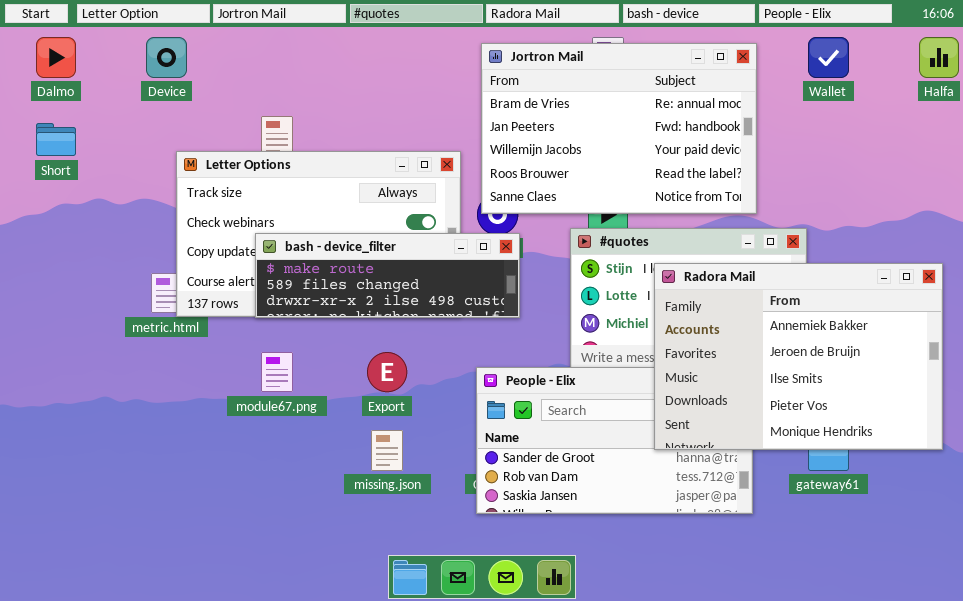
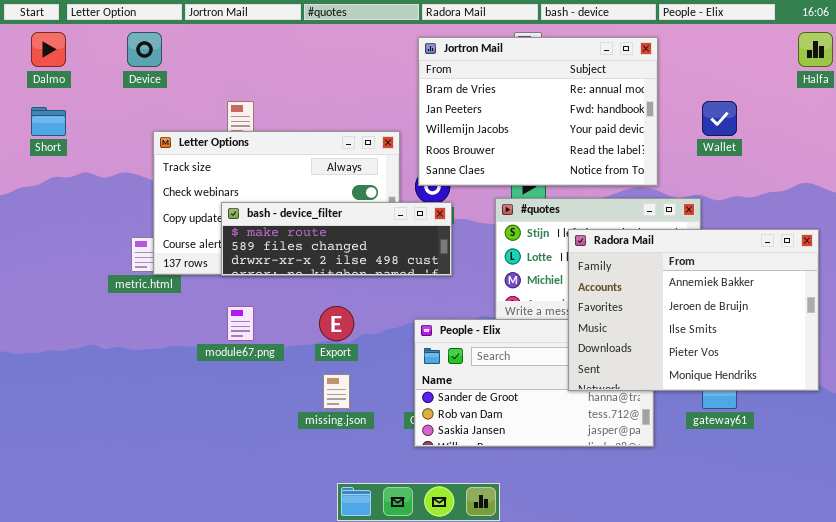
Wallet: [808,37,849,78] -> [702,101,737,136], moved

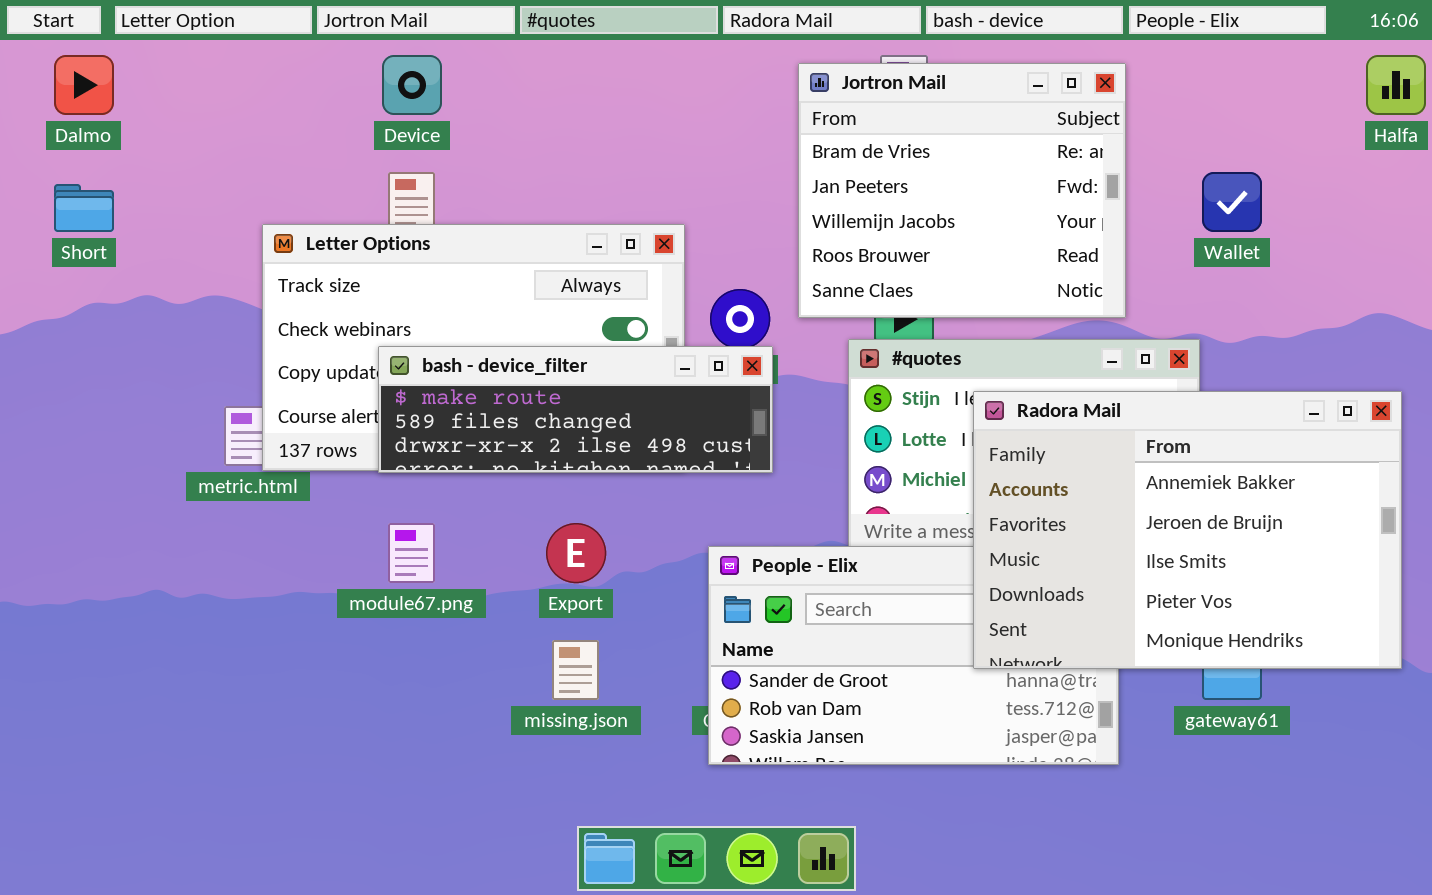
Device: [127,32,162,67] -> [382,55,442,115], moved
Jortron Mail: [418,37,658,186] -> [798,63,1126,318], resized

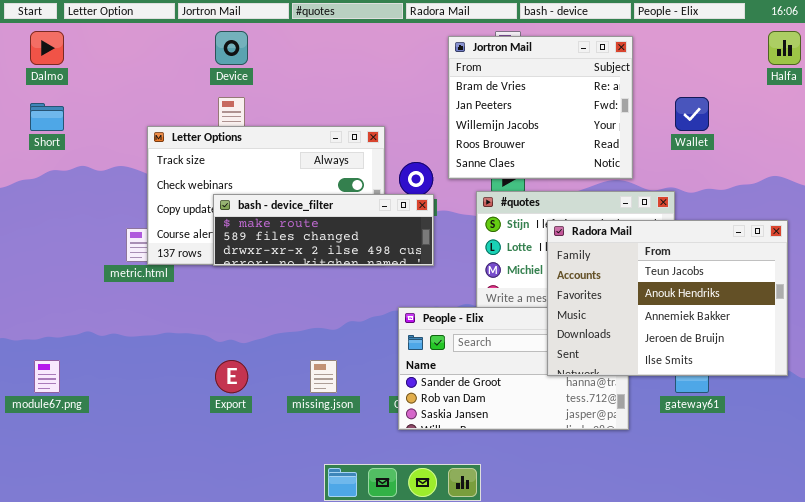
Radora Mail: [973,391,1402,669] -> [547,220,788,376], scrolled up 2 rows
module67.png: [388,523,435,583] -> [34,360,60,393], moved
Export: [546,523,606,583] -> [215,360,248,393], moved

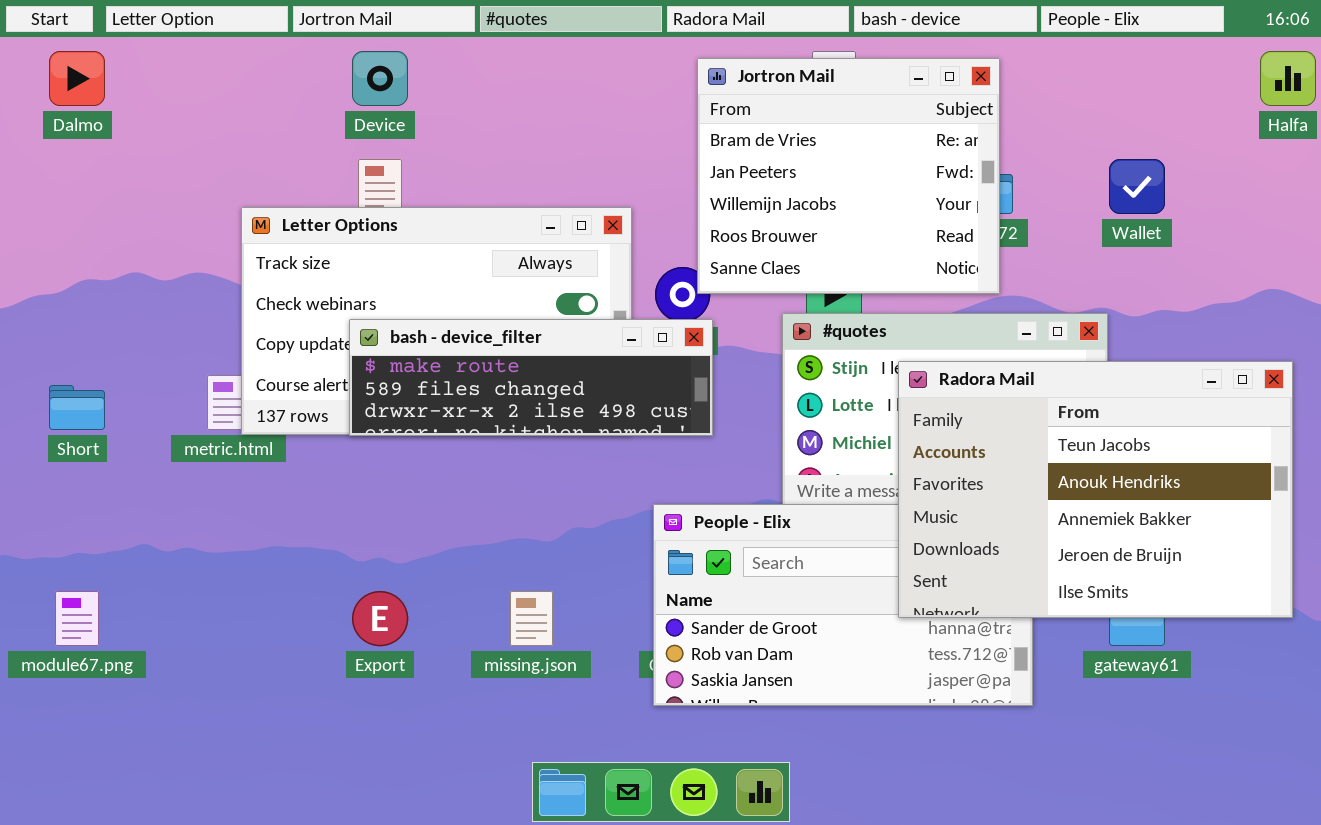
Jortron Mail: [448,36,633,179] -> [697,58,1000,294], moved
Short: [30,103,64,131] -> [49,385,105,430], moved

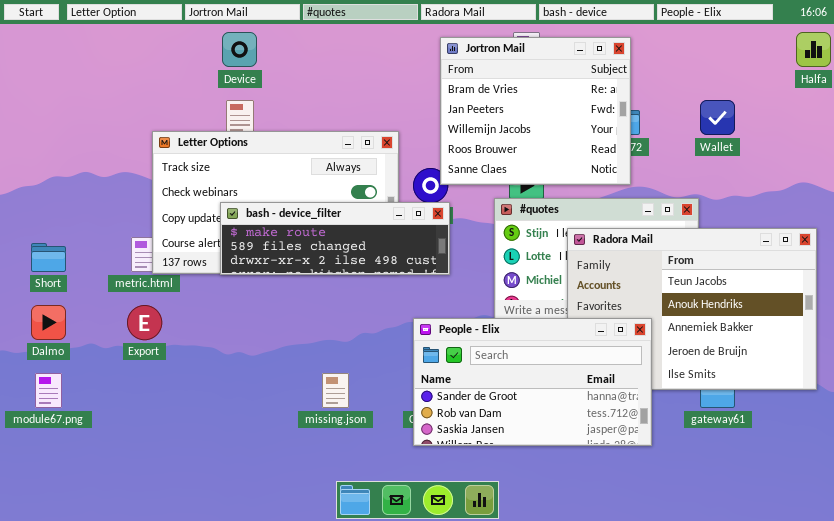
Dalmo: [49,51,105,106] -> [31,305,66,340], moved
People - Elix: [653,504,1033,706] -> [413,318,652,446], raised
Export: [352,591,408,646] -> [127,305,162,340], moved

